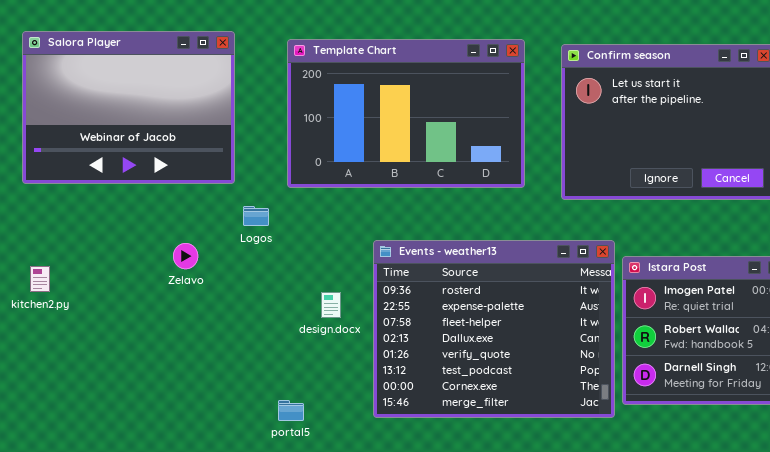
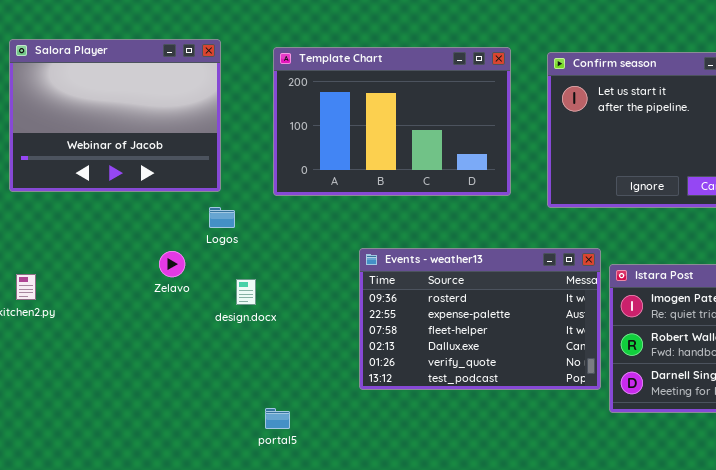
Logos: [243,206,269,226] -> [209,207,235,228], moved
Events - weather13: [373,240,615,418] -> [359,248,601,390], resized
design.docx: [321,292,341,318] -> [236,279,256,305], moved

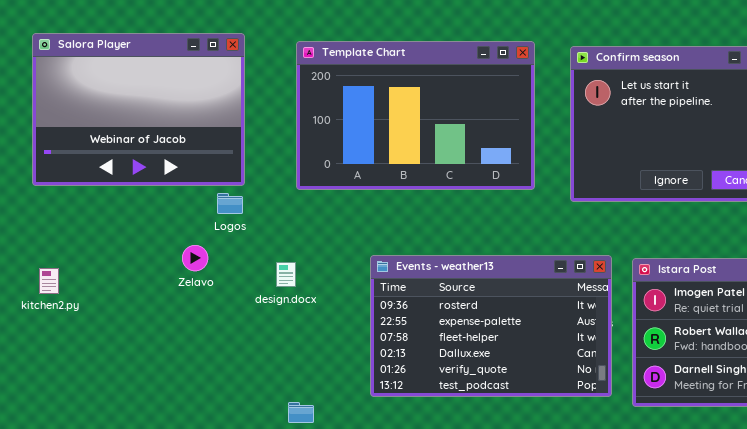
Logos: [209,207,235,228] -> [217,193,243,214], moved
Events - weather13: [359,248,601,390] -> [370,255,612,397], moved
design.docx: [236,279,256,305] -> [276,262,296,287], moved

